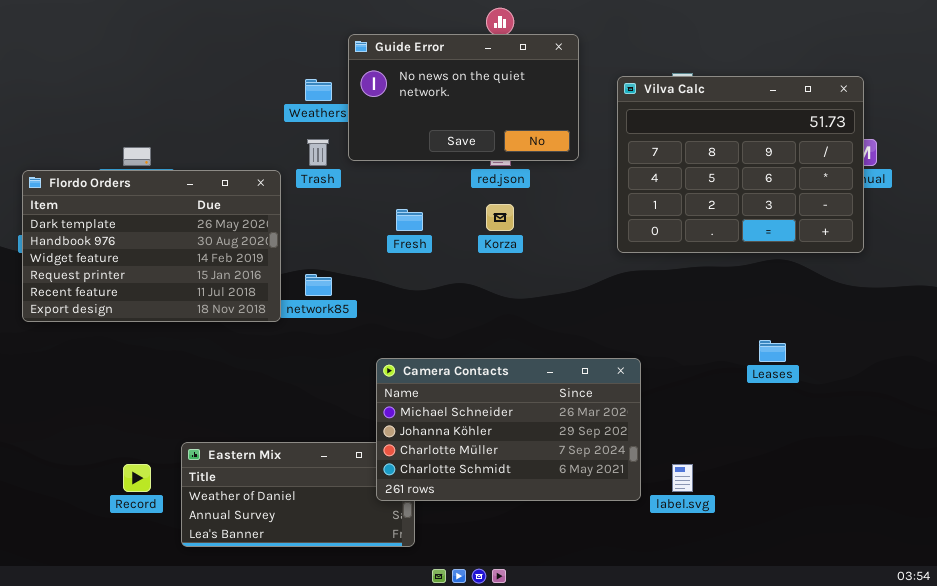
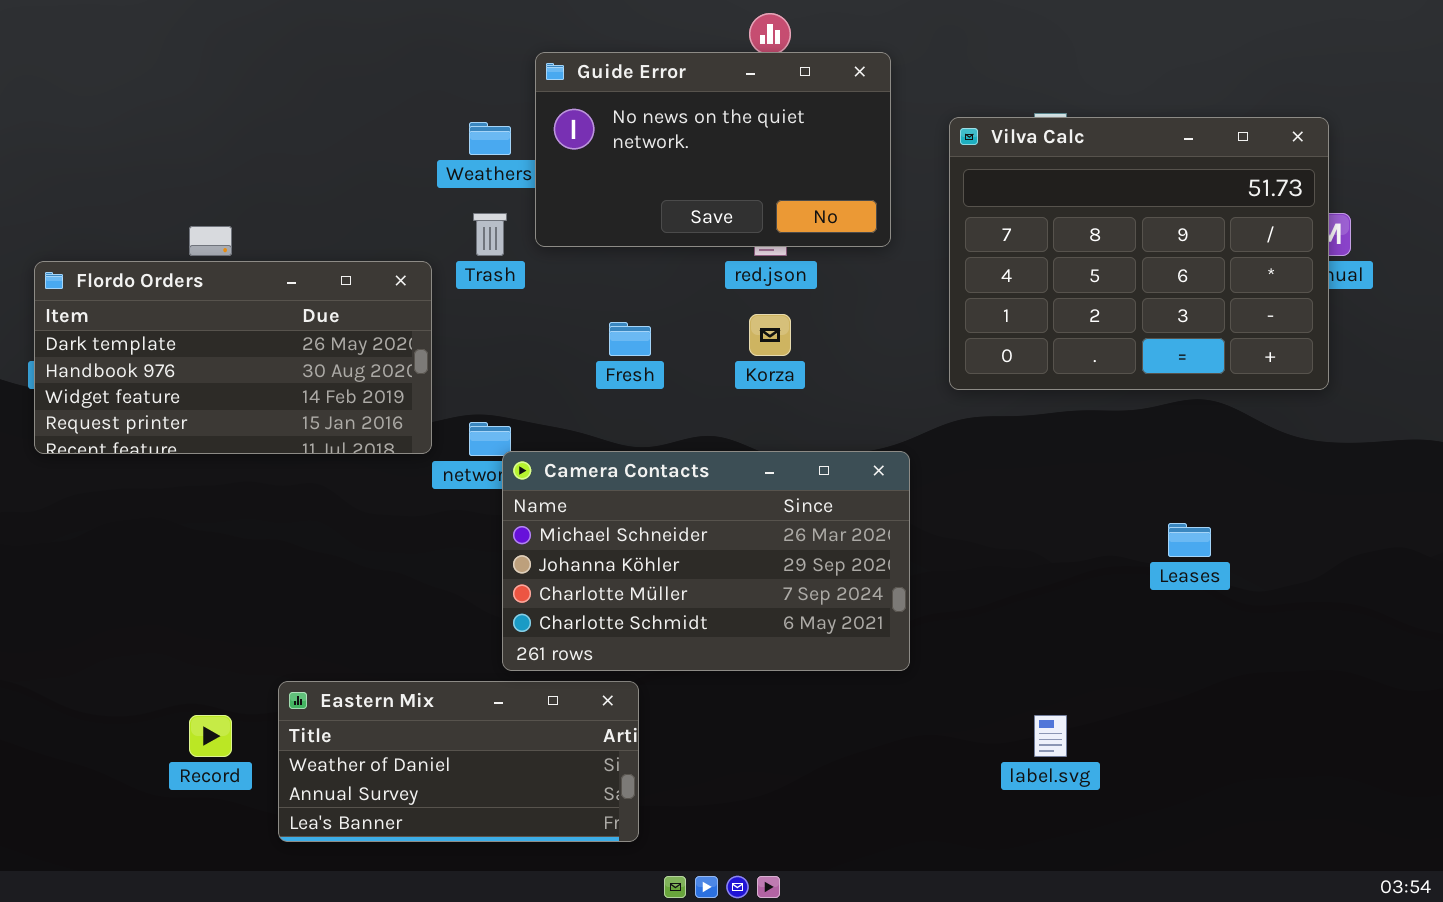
Flordo Orders: [22,170,281,322] -> [34,261,432,454], resized
Camera Contacts: [376,358,641,501] -> [502,451,910,671], moved

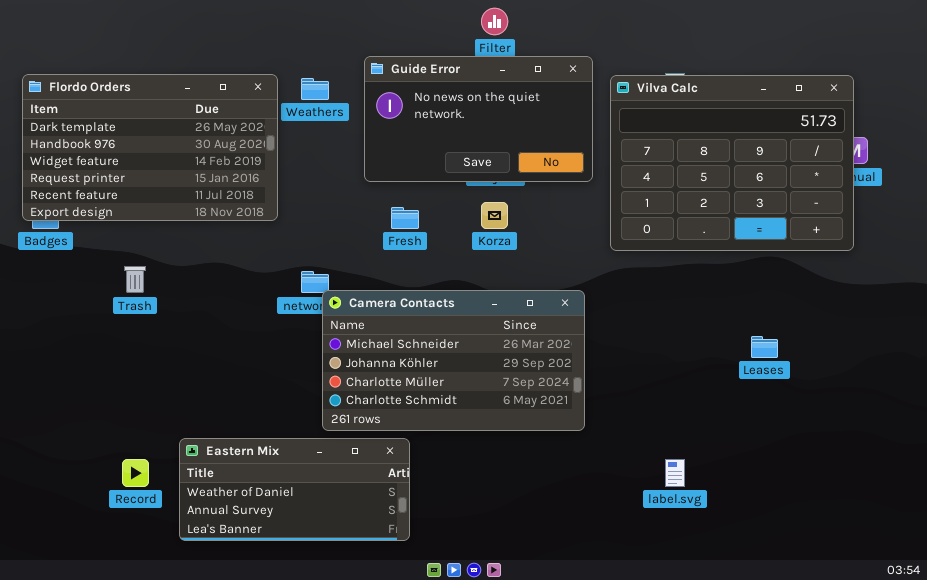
Guide Error: [535,52,891,247] -> [364,56,593,182], moved
Trash: [473,213,507,256] -> [124,266,146,293], moved
Flordo Orders: [34,261,432,454] -> [22,74,278,221], moved, resized

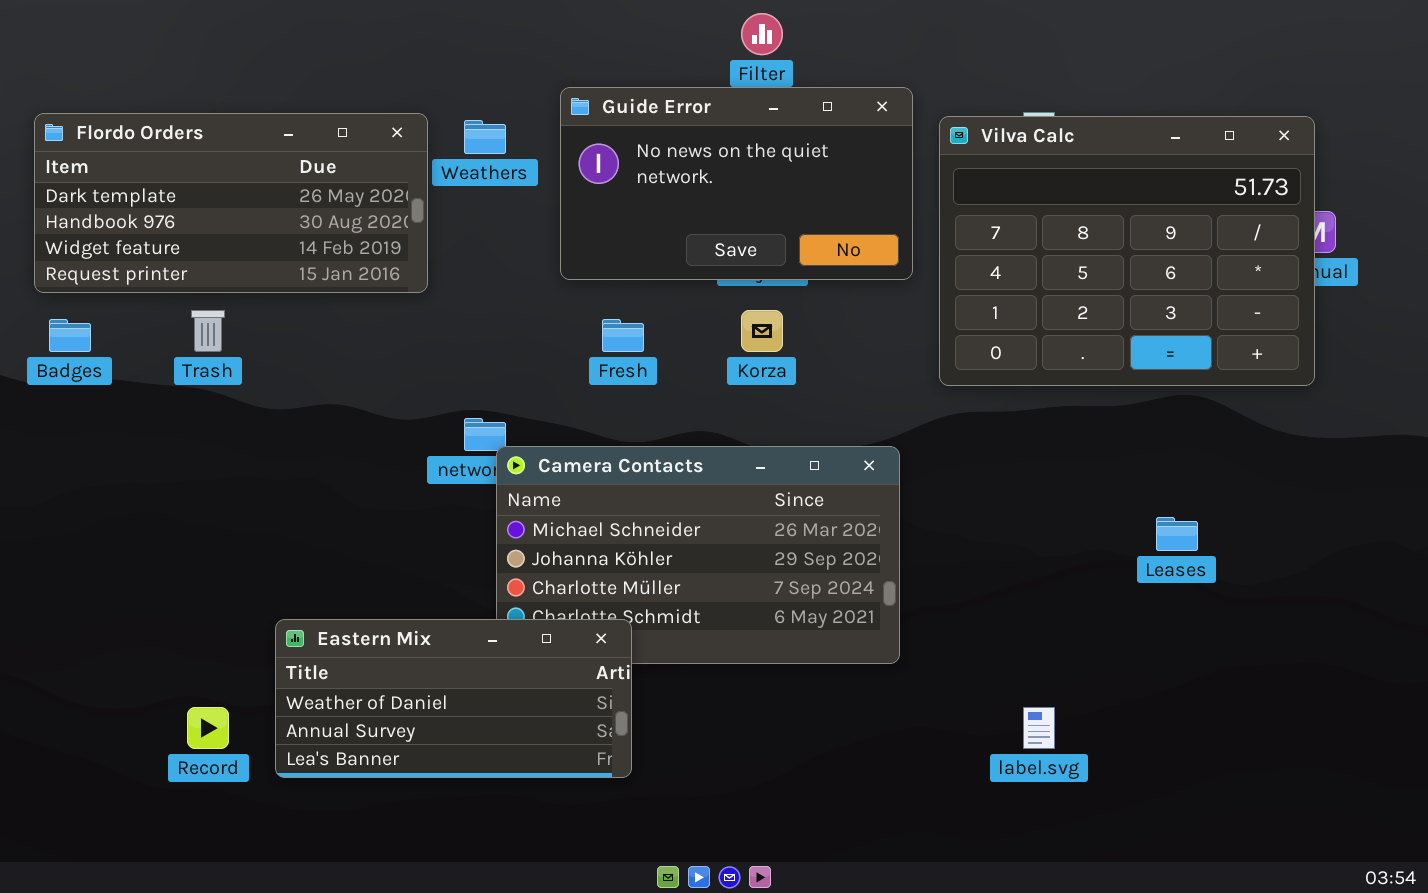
Flordo Orders: [22,74,278,221] -> [34,113,428,293], resized
Trash: [124,266,146,293] -> [191,310,225,352], moved
Eastern Mix: [179,438,410,541] -> [275,619,632,778], moved

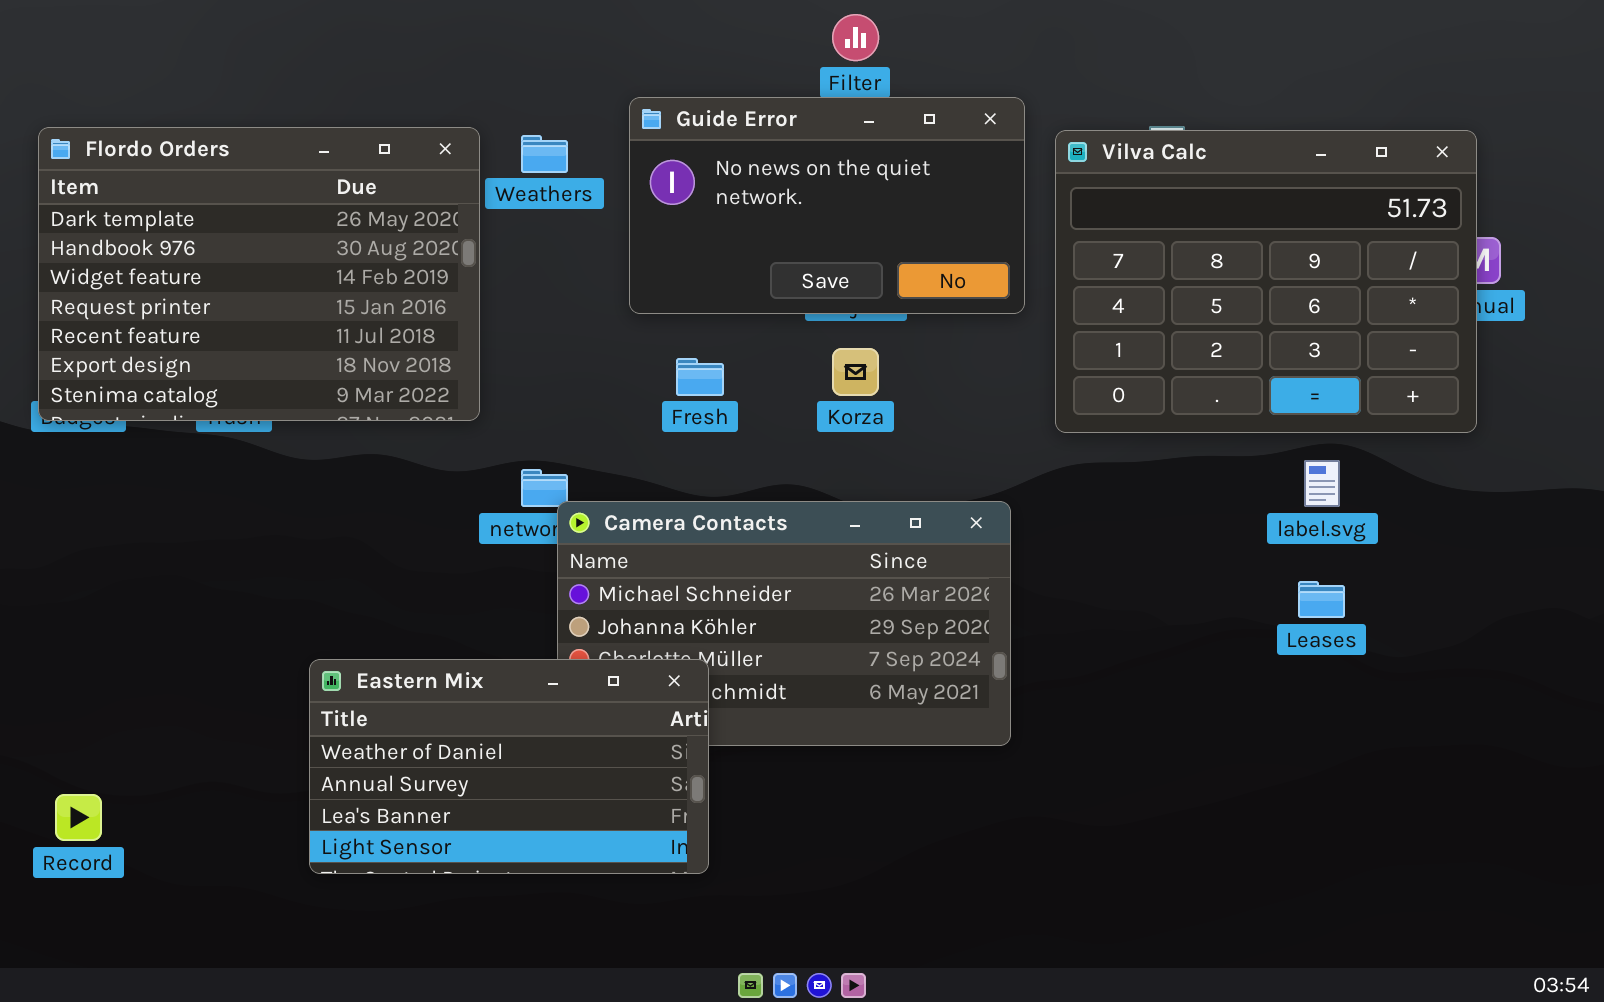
Flordo Orders: [34,113,428,293] -> [38,127,480,421], resized
Eastern Mix: [275,619,632,778] -> [309,659,709,874], resized
Record: [187,707,229,749] -> [55,794,102,841], moved
label.svg: [1023,707,1055,749] -> [1304,460,1340,507], moved

